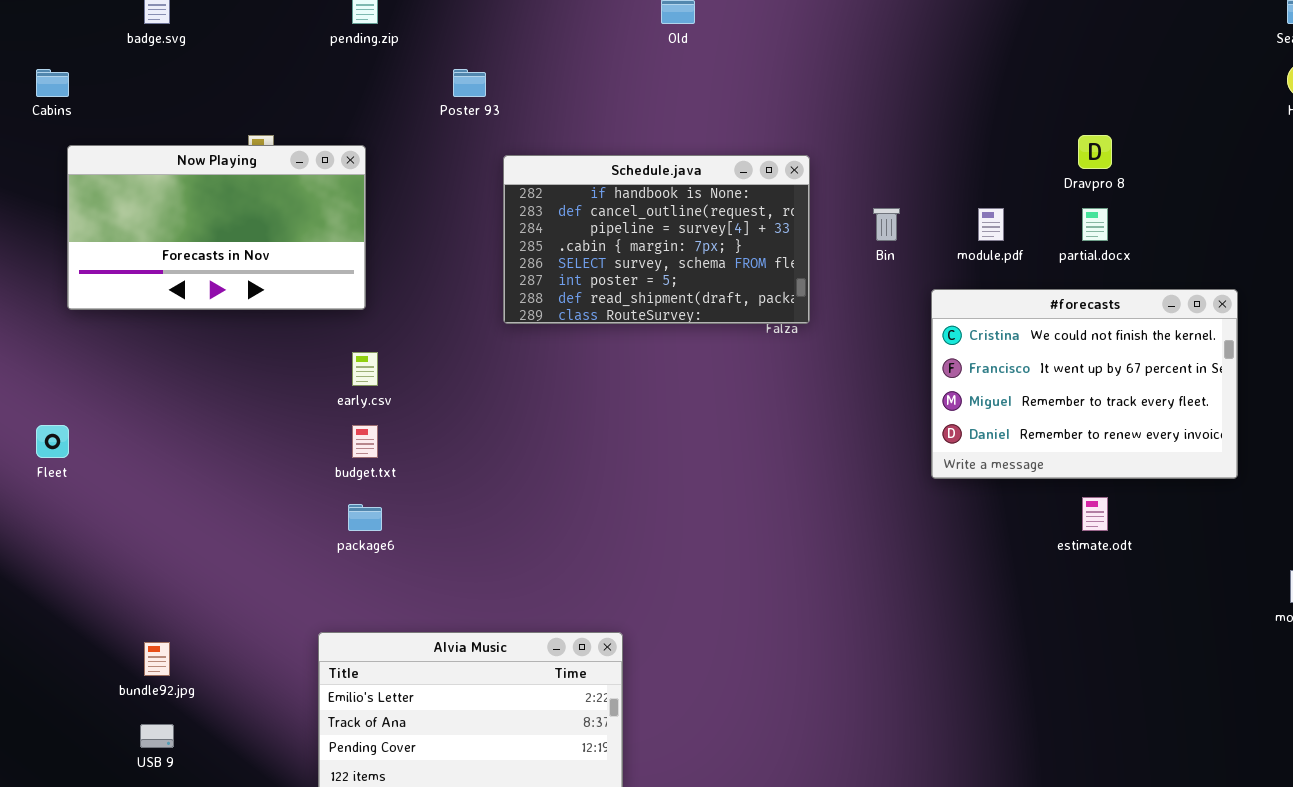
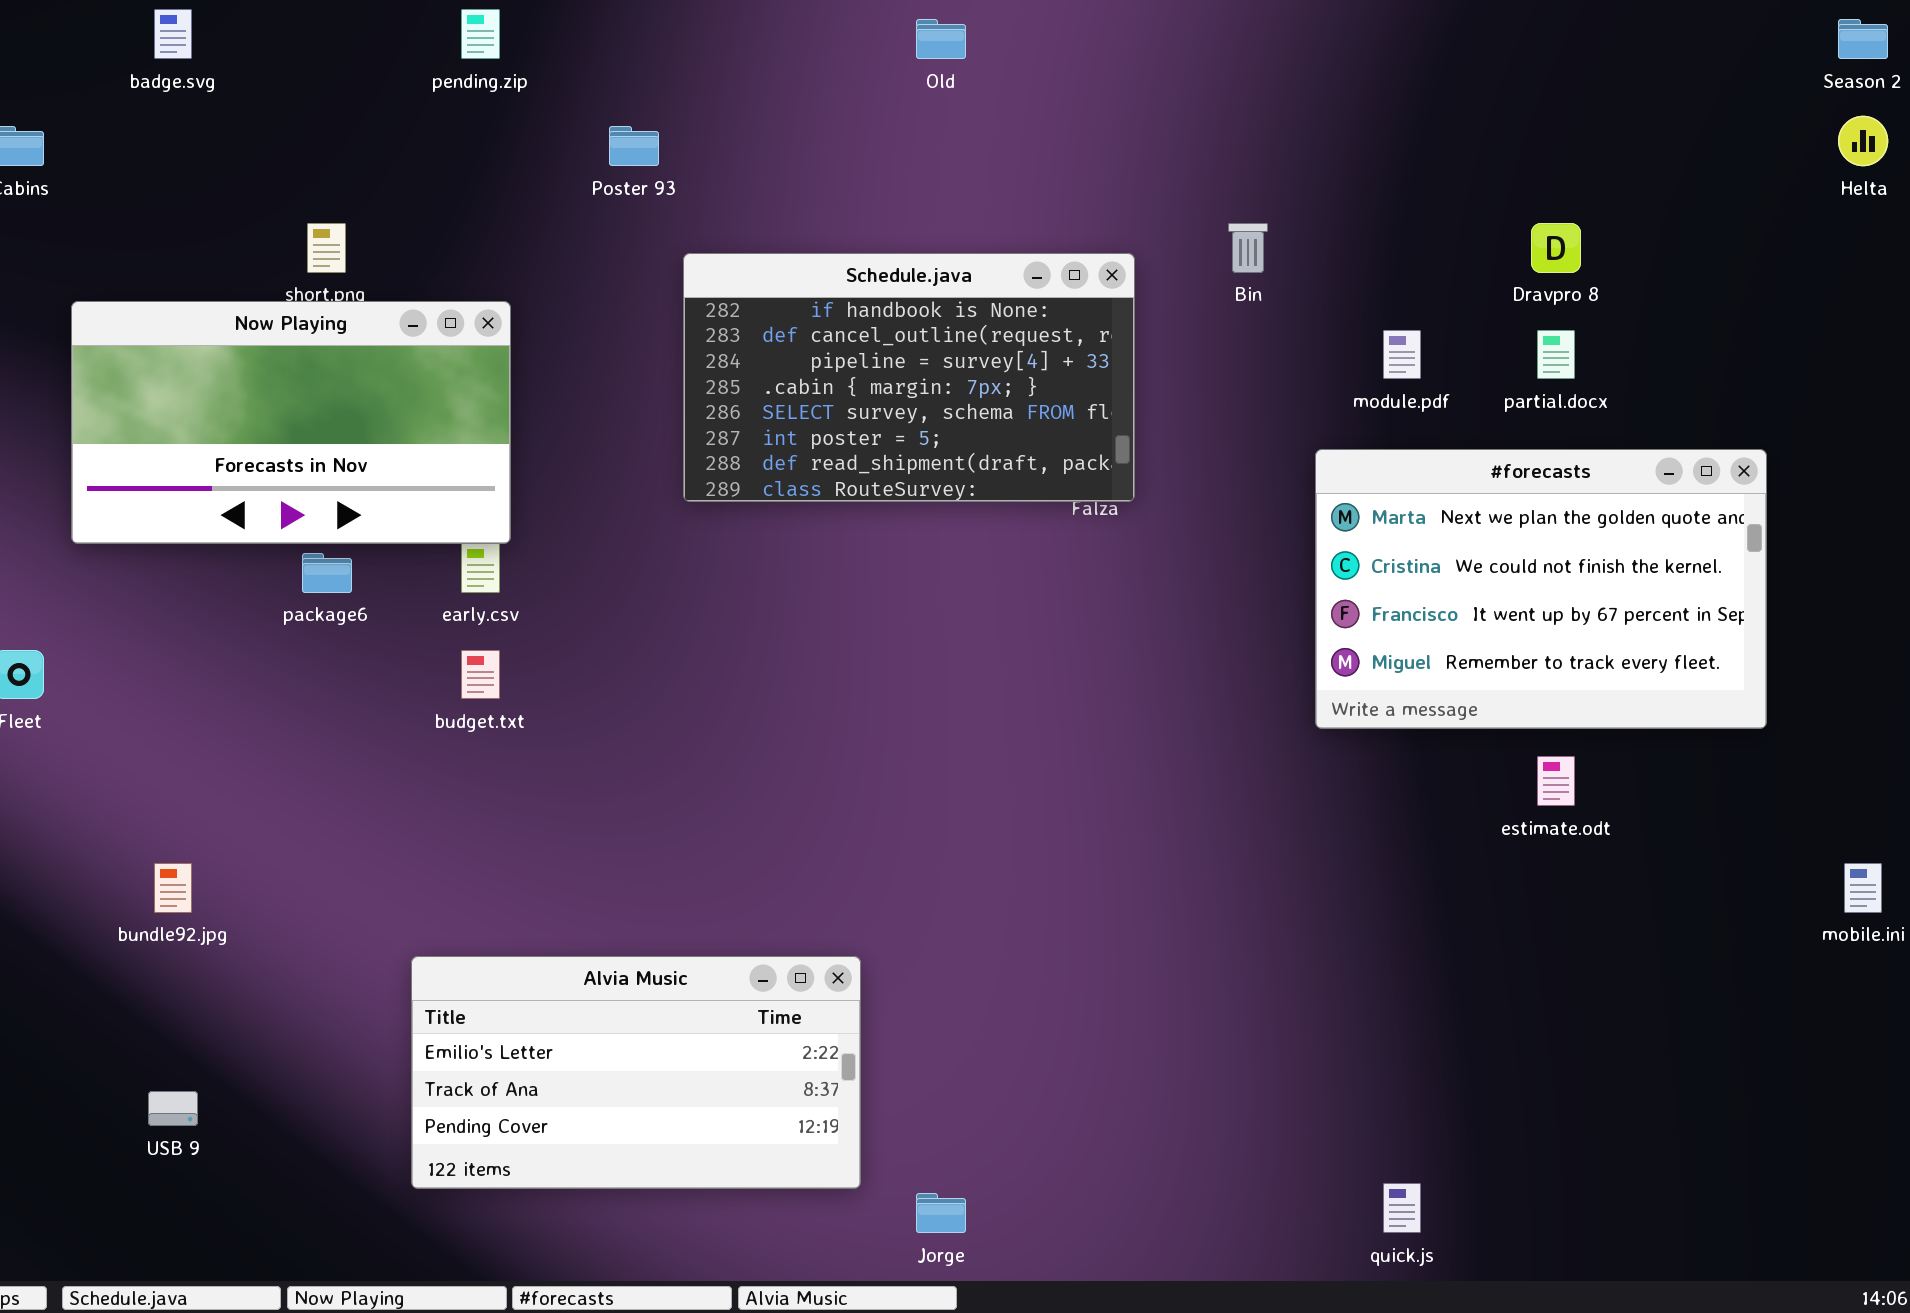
Now Playing: [67,145,366,310] -> [71,301,511,544], moved
Bin: [873,208,900,241] -> [1228,223,1268,273], moved
#forecasts: [931,289,1238,479] -> [1315,449,1767,729], scrolled up 1 row
package6: [348,504,382,531] -> [302,553,352,593], moved
bundle92.jpg: [144,642,170,676] -> [154,863,192,913], moved

